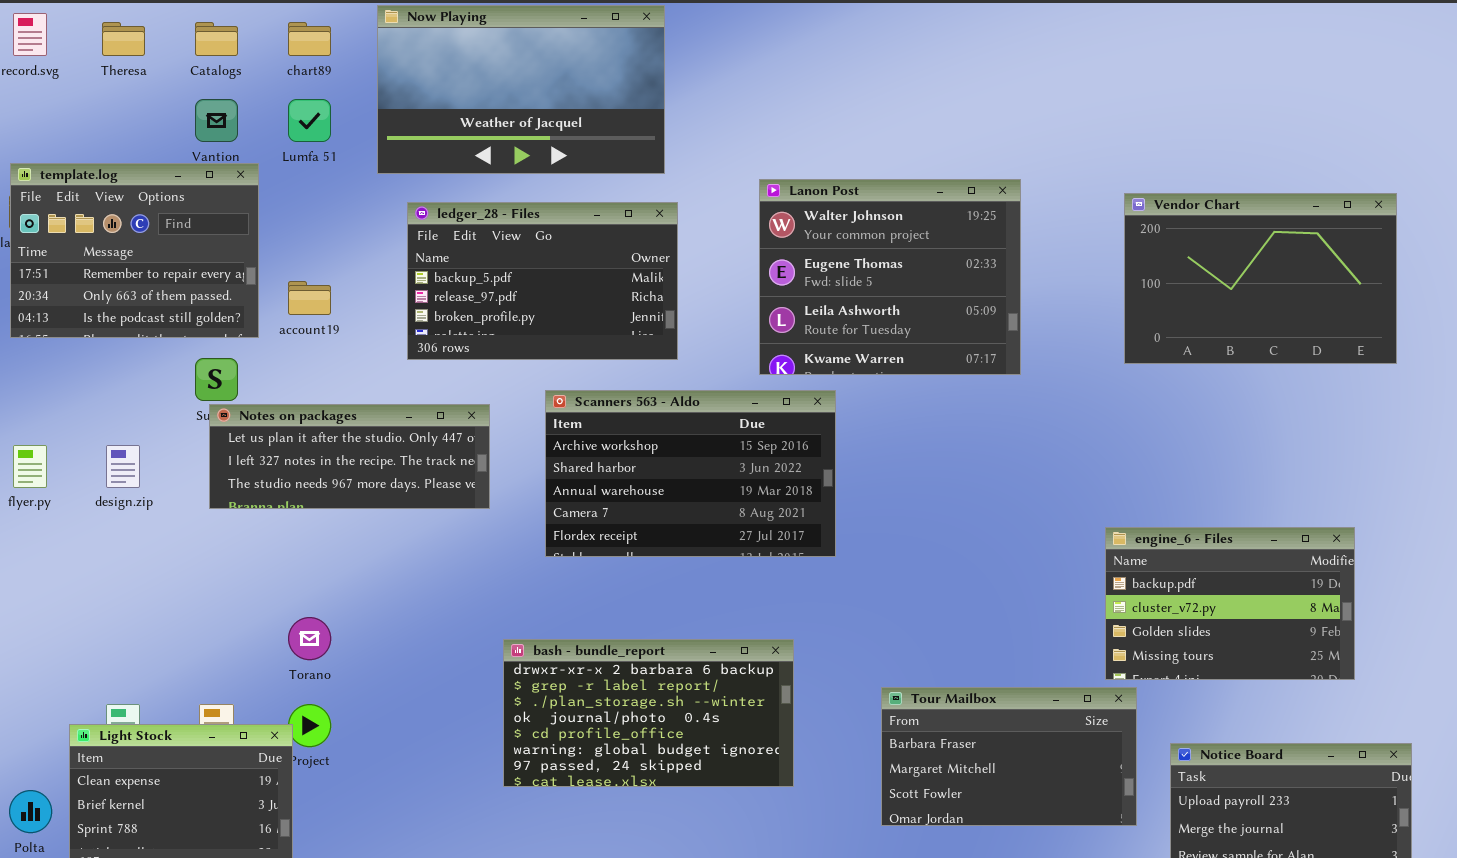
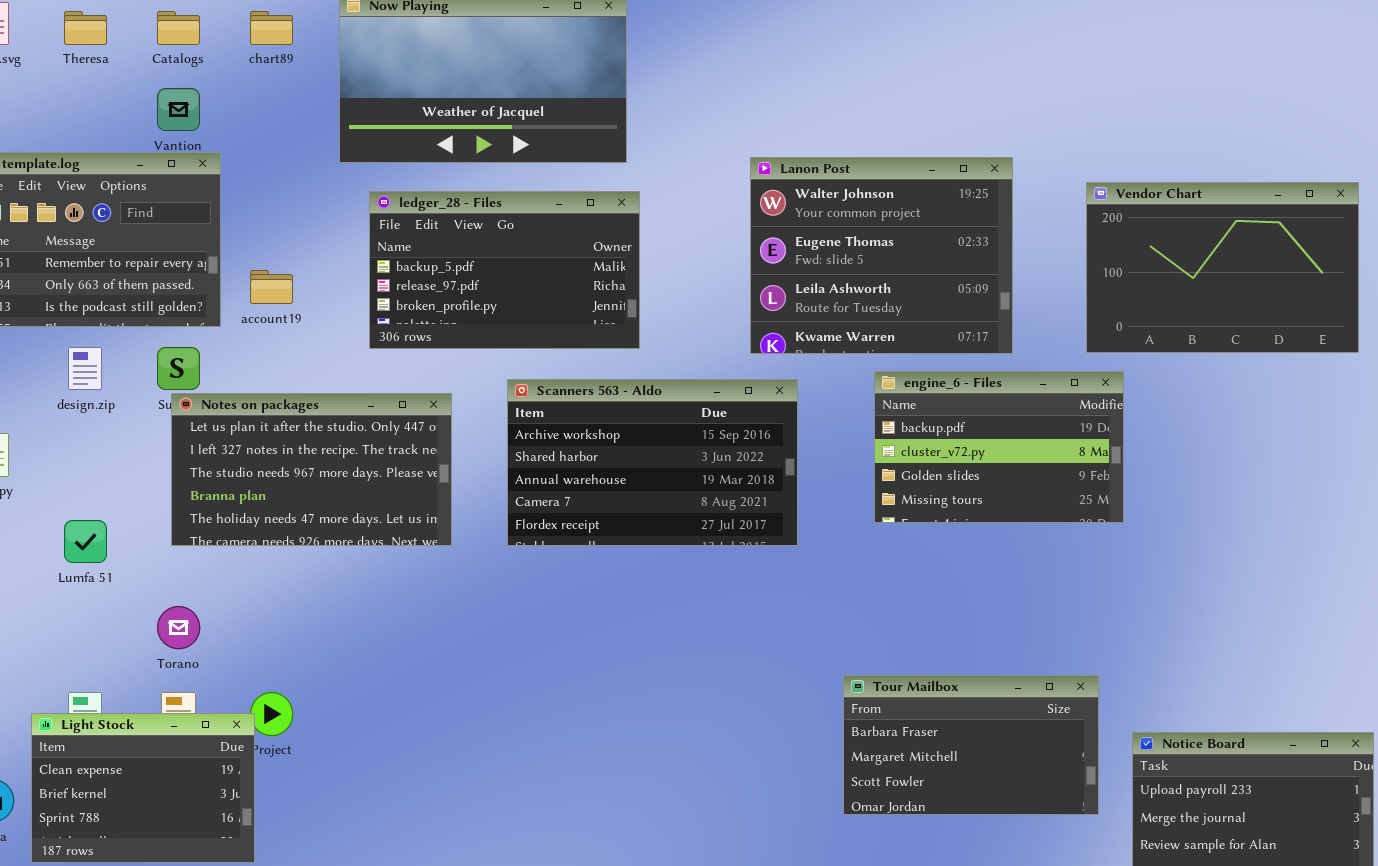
Lumfa 51: [288,99,331,142] -> [64,520,107,563], moved
Lanon Post: [759,179,1021,375] -> [750,157,1013,354], moved
Notes on packages: [209,404,490,509] -> [171,393,452,546], resized
design.zip: [106,445,140,488] -> [68,347,102,390], moved
engine_6 - Files: [1105,527,1355,680] -> [874,371,1124,523], moved
Torano: [288,617,331,660] -> [157,606,200,649], moved
bash - bundle_report: [503,639,794,787] -> none, closed

